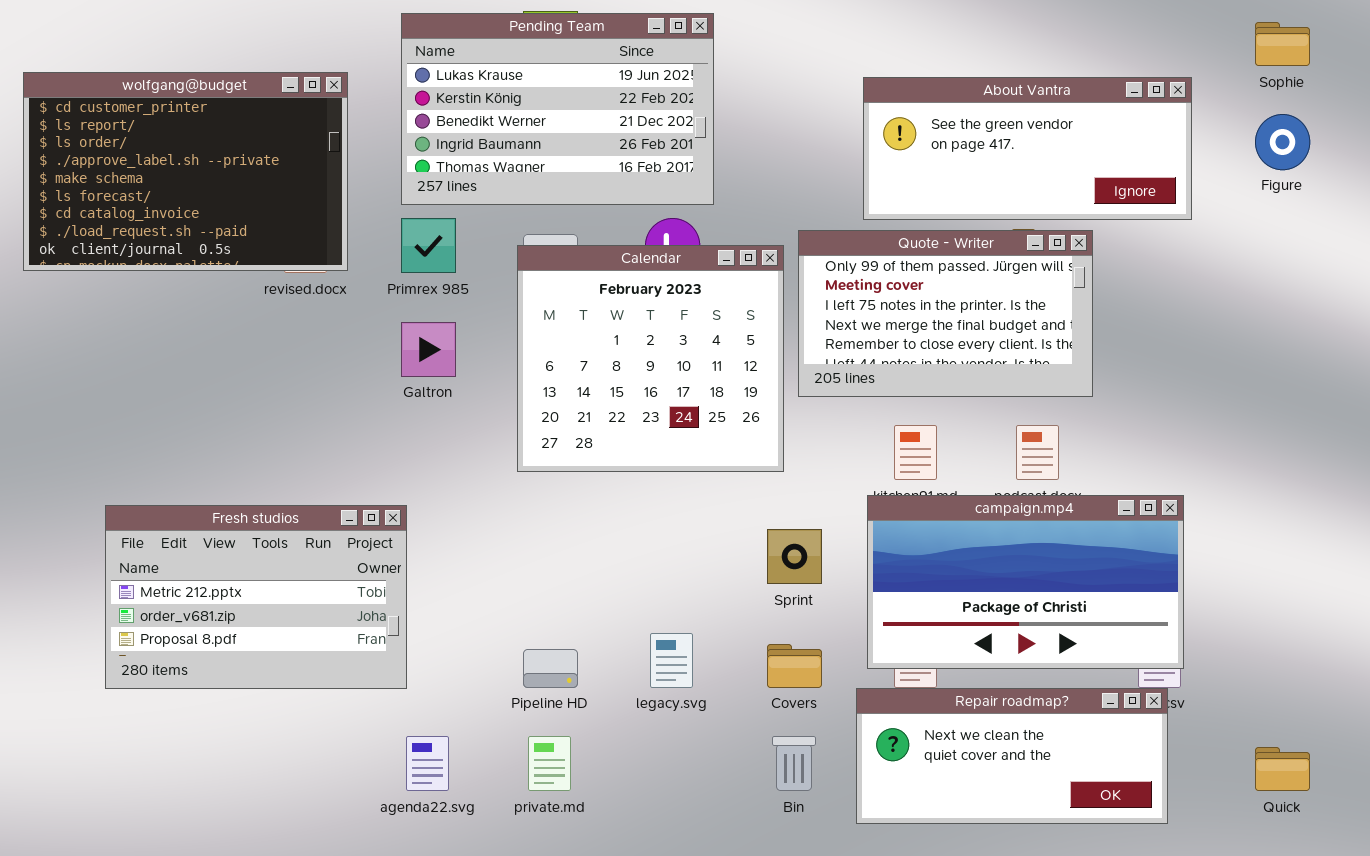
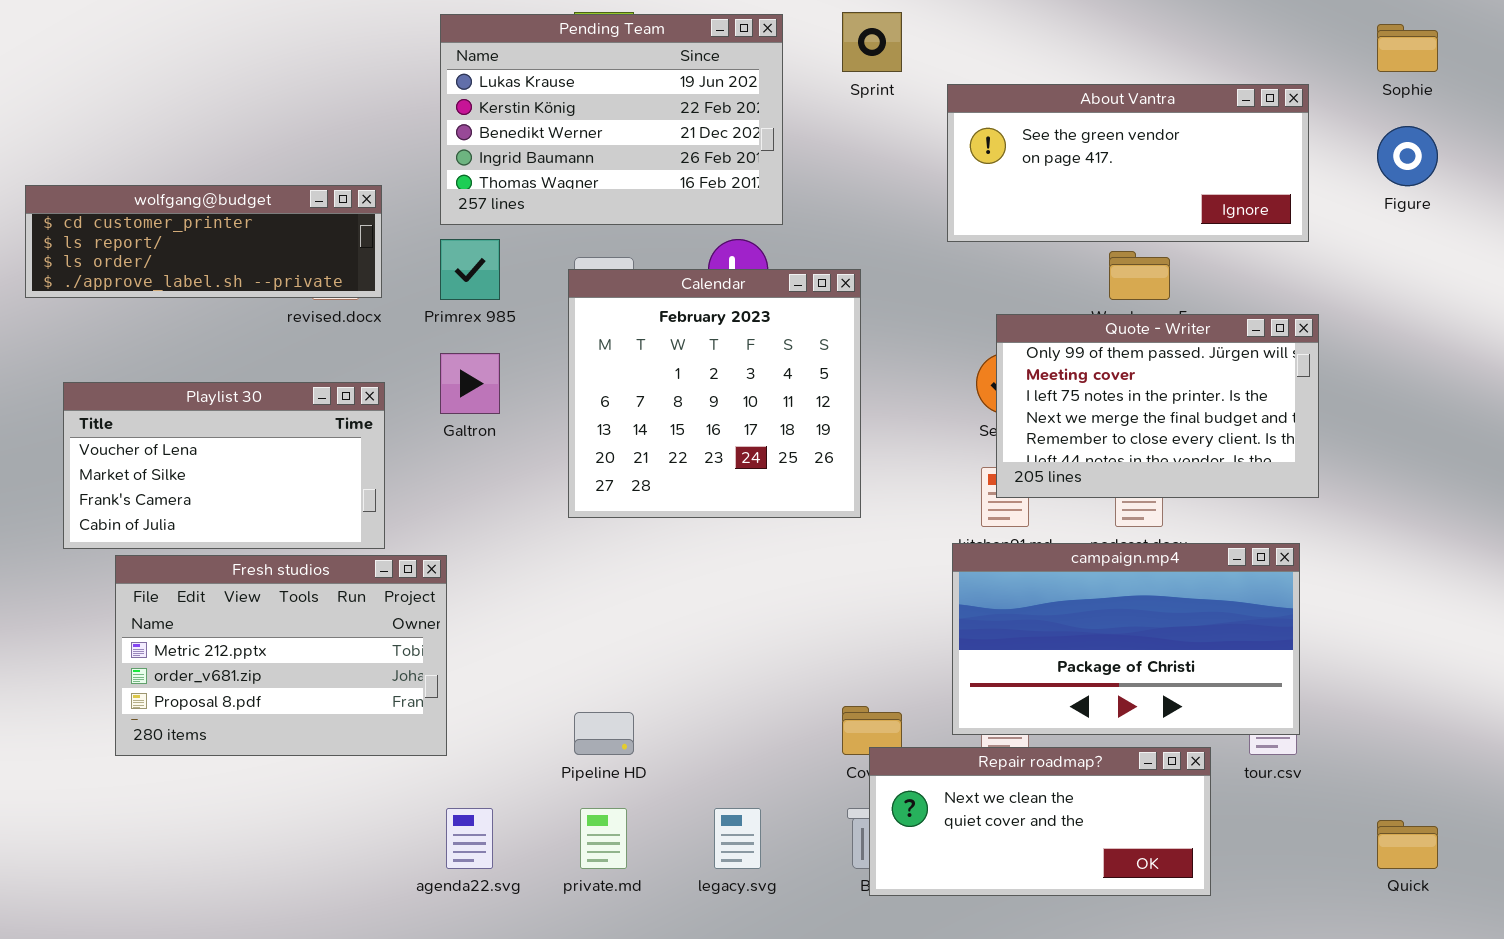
wolfgang@budget: [23,72,348,271] -> [25,185,382,298], resized
Quote - Writer: [798,230,1093,397] -> [996,314,1319,498], moved
Playlist 30: none -> [63,382,385,549], opened
Sprint: [767,529,822,584] -> [842,12,902,72], moved
legacy.svg: [650,633,693,688] -> [714,808,761,869], moved
Repair roadmap?: [856,688,1168,824] -> [869,747,1211,896], moved

